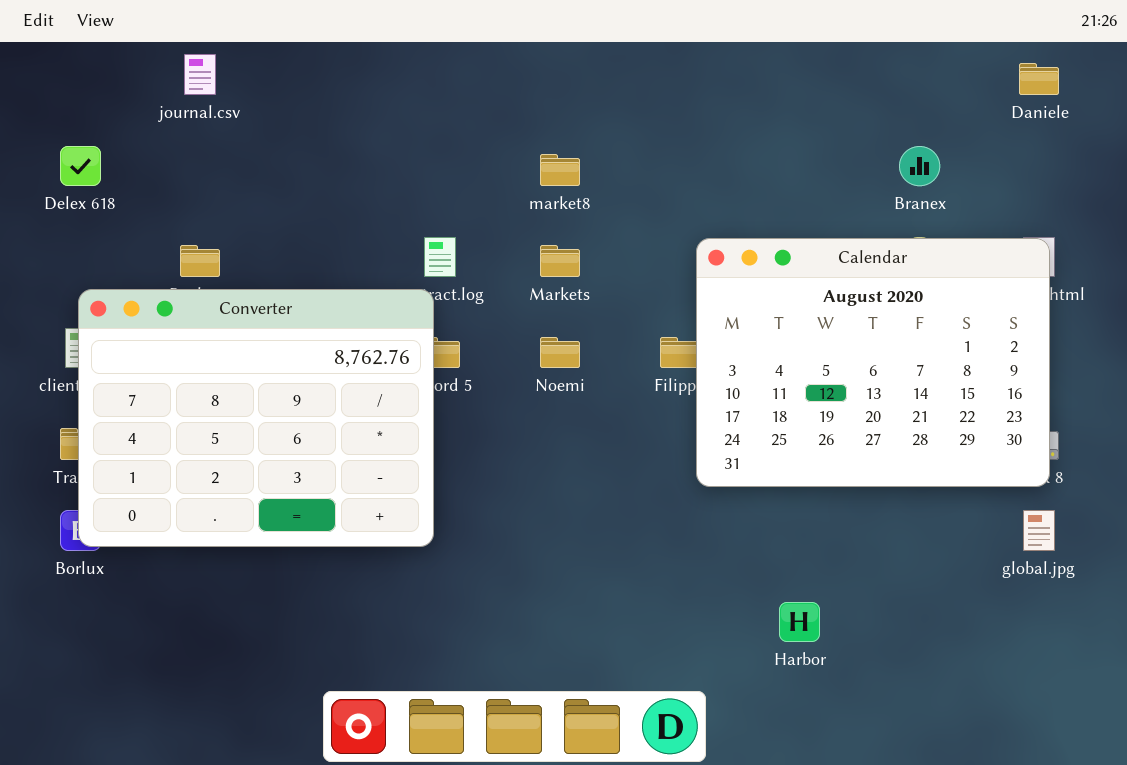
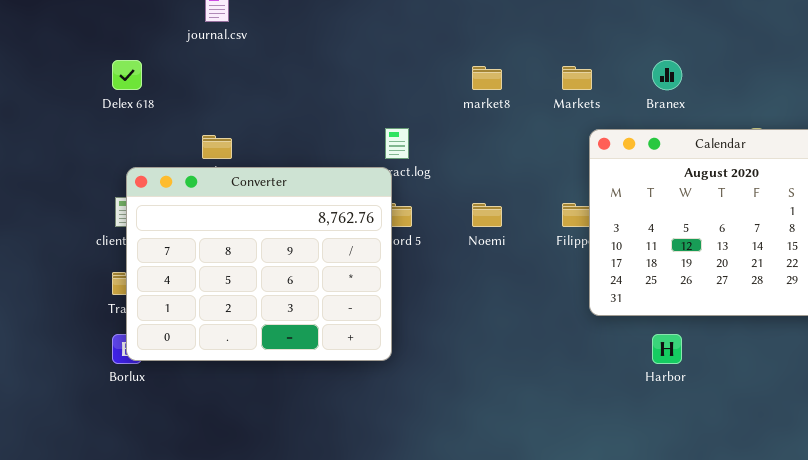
Branex: [899,146,940,186] -> [652,60,682,90], moved
Markets: [540,245,580,277] -> [562,66,592,90], moved
Harbor: [779,602,820,642] -> [652,334,682,364], moved

